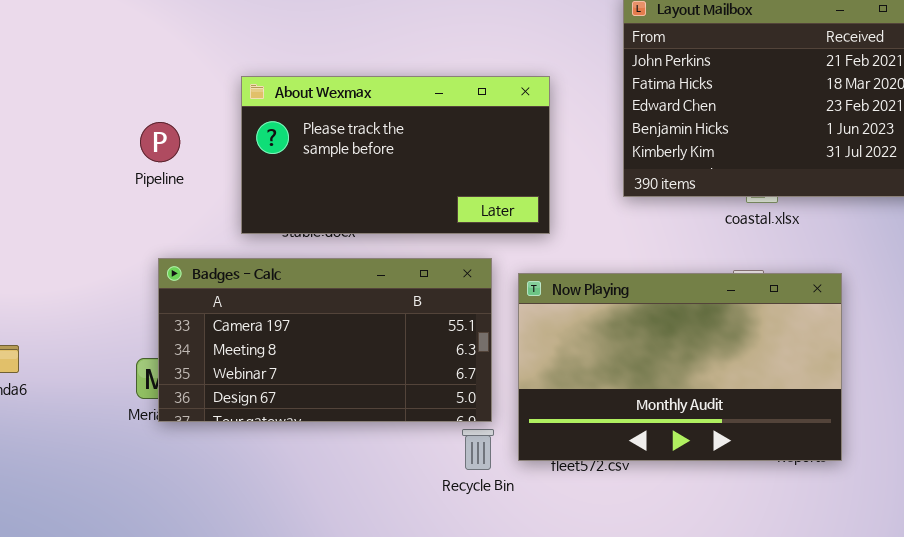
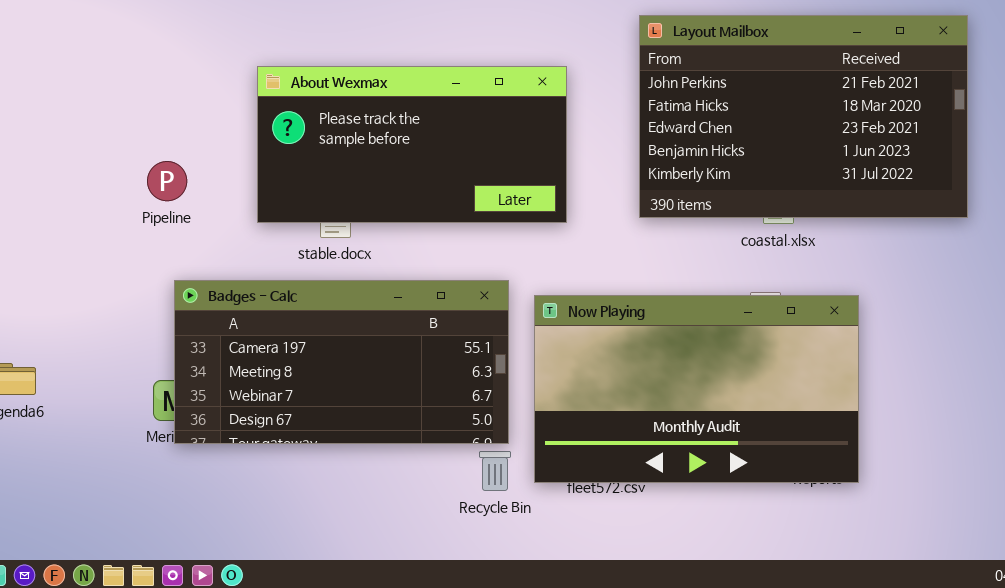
About Wexmax: [241,76,550,234] -> [257,66,567,223], moved
Pipeline: [140,122,180,162] -> [147,161,187,201], moved

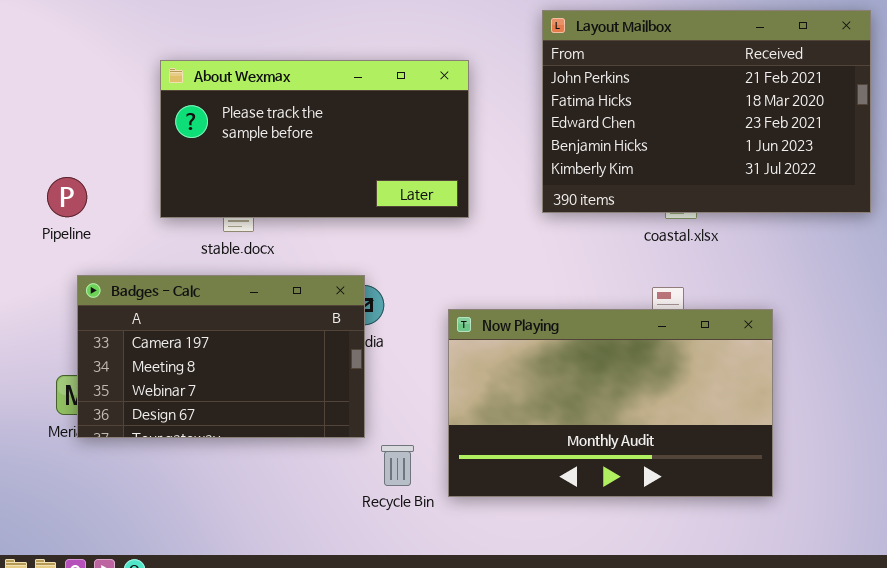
Pipeline: [147,161,187,201] -> [47,177,87,217], moved
Badges - Calc: [174,280,509,444] -> [77,275,365,438], resized
Now Playing: [534,295,859,483] -> [448,309,773,497], moved

